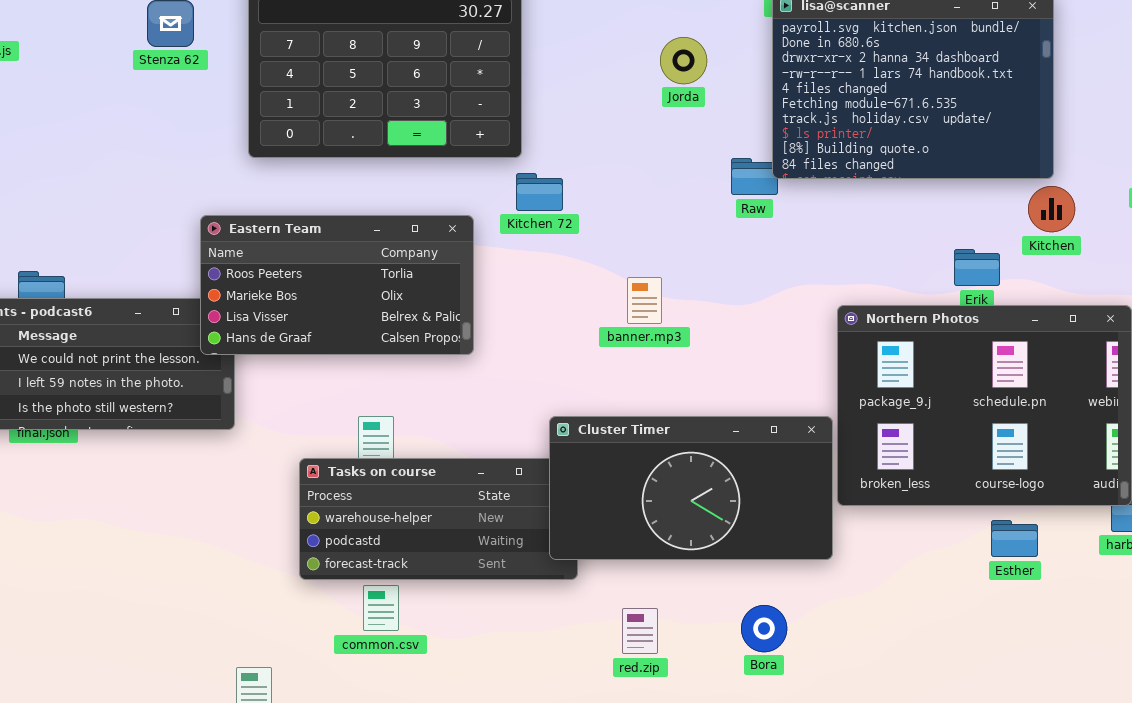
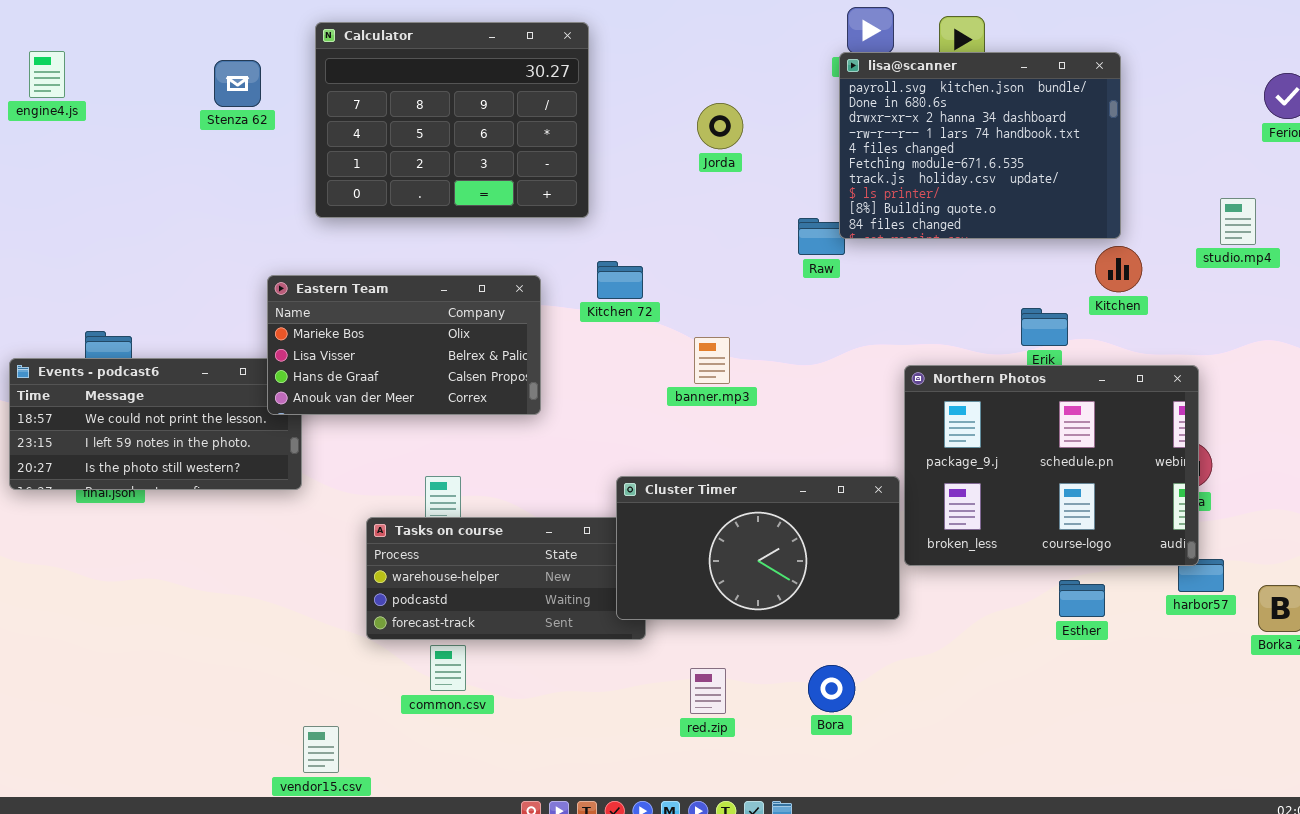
Jorda: [660,37,707,84] -> [697,103,743,149], moved
Kitchen 72: [516,173,563,211] -> [597,261,643,299], moved
Eastern Team: [200,215,474,355] -> [267,275,541,415], scrolled down 1 row

